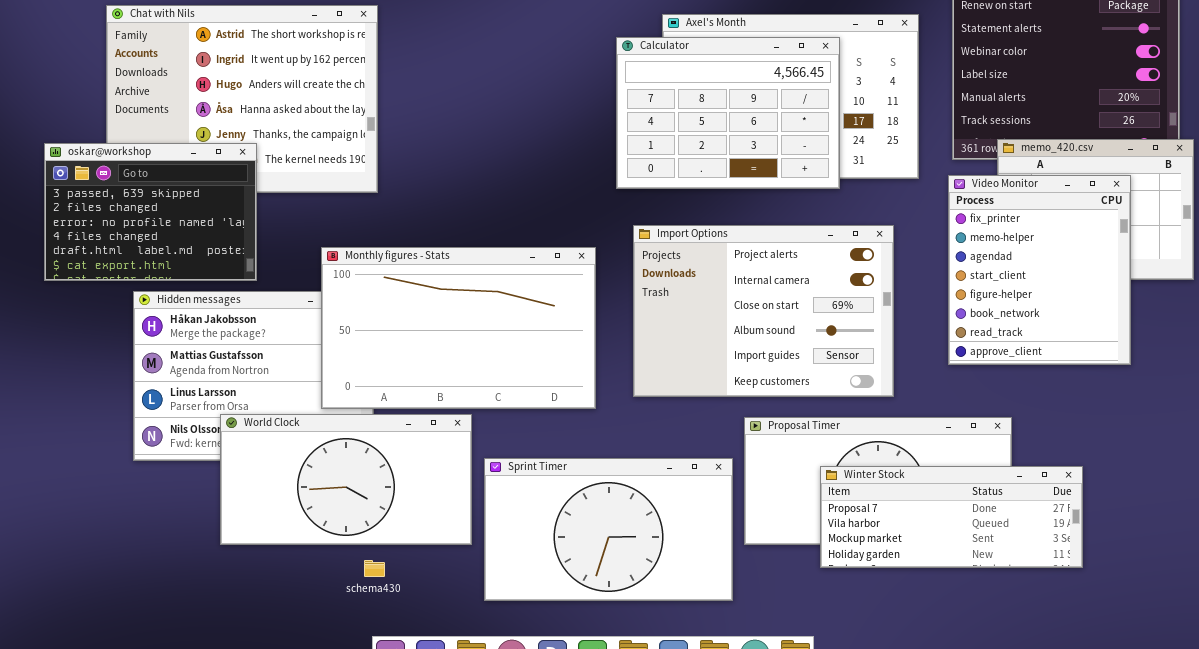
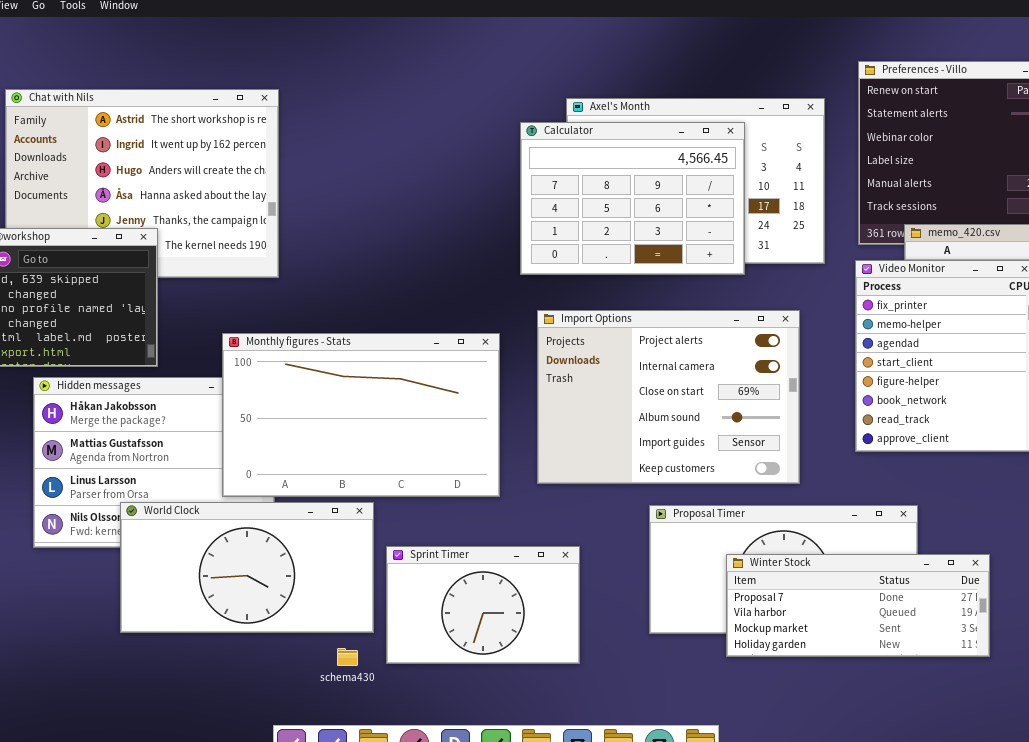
Sprint Timer: [484,458,733,601] -> [386,546,580,664], resized
schema430: [364,560,385,577] -> [337,648,358,666], moved

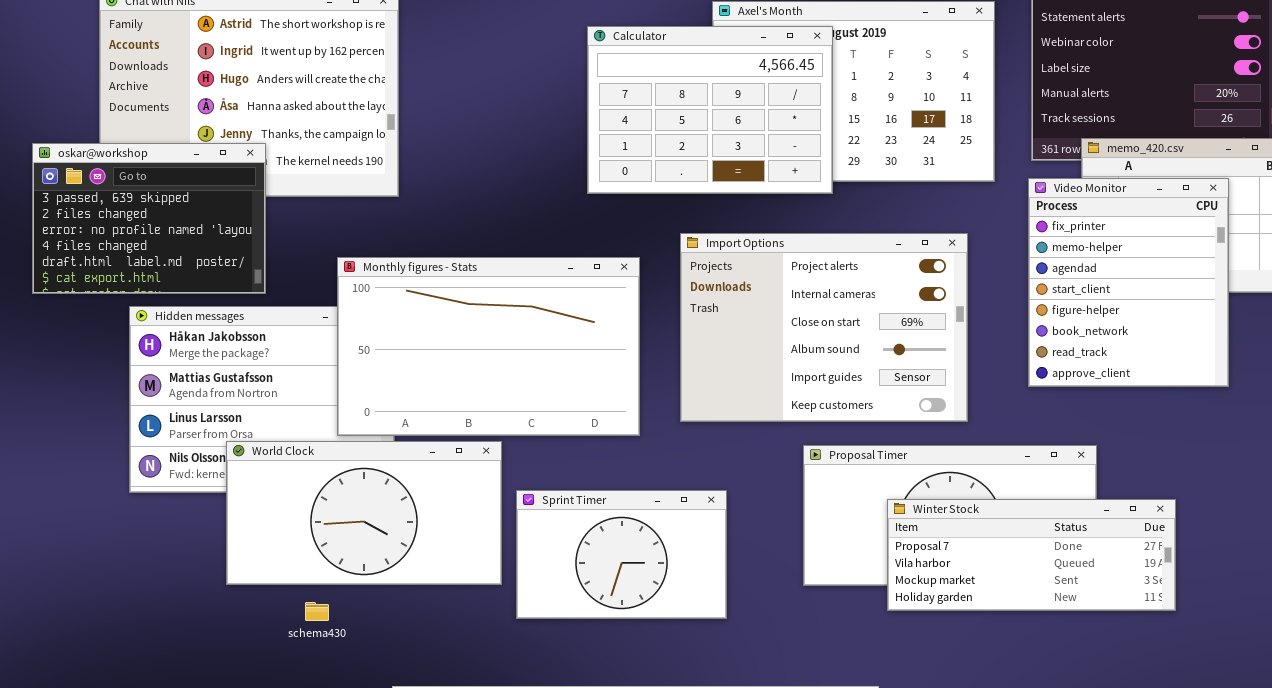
Calculator: [520,122,745,275] -> [587,26,833,194], moved
schema430: [337,648,358,666] -> [305,602,329,621], moved

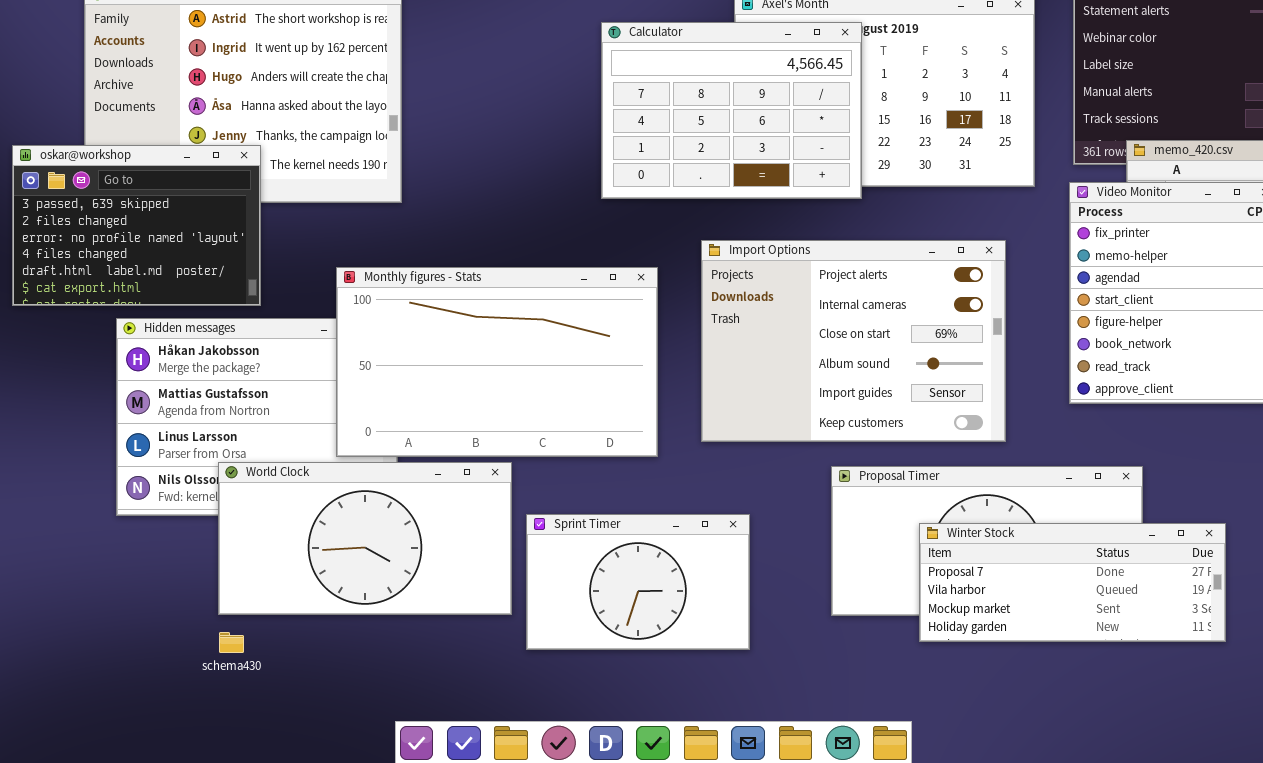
schema430: [305,602,329,621] -> [219,632,244,653], moved

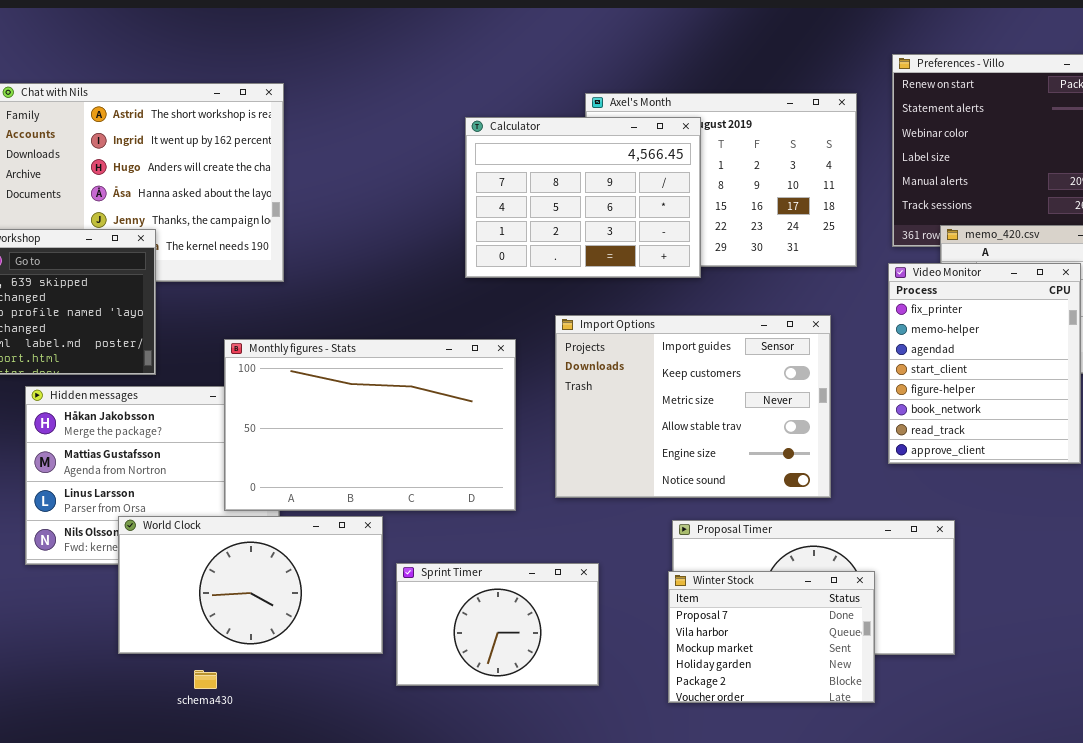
Import Options: [701,240,1006,442] -> [555,315,831,498], scrolled down 4 rows
Winter Stock: [919,523,1226,642] -> [668,571,875,703], moved, resized
schema430: [219,632,244,653] -> [194,670,217,689], moved

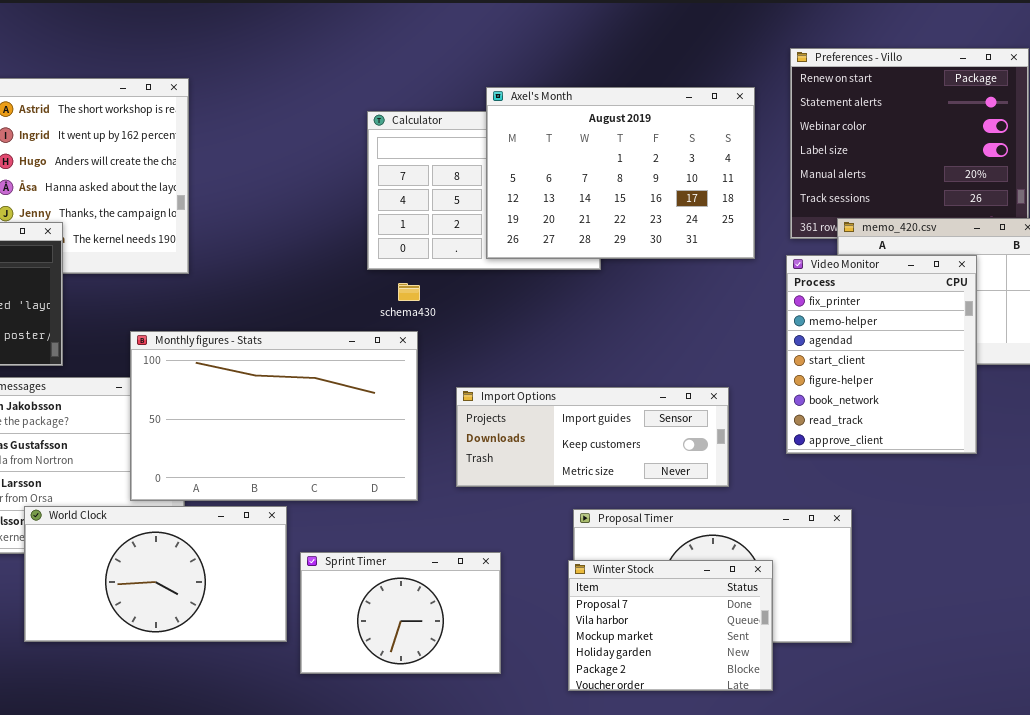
Axel's Month: [585,93,857,267] -> [486,87,755,259], raised
Import Options: [555,315,831,498] -> [456,387,729,487], resized
schema430: [194,670,217,689] -> [398,283,420,301], moved

